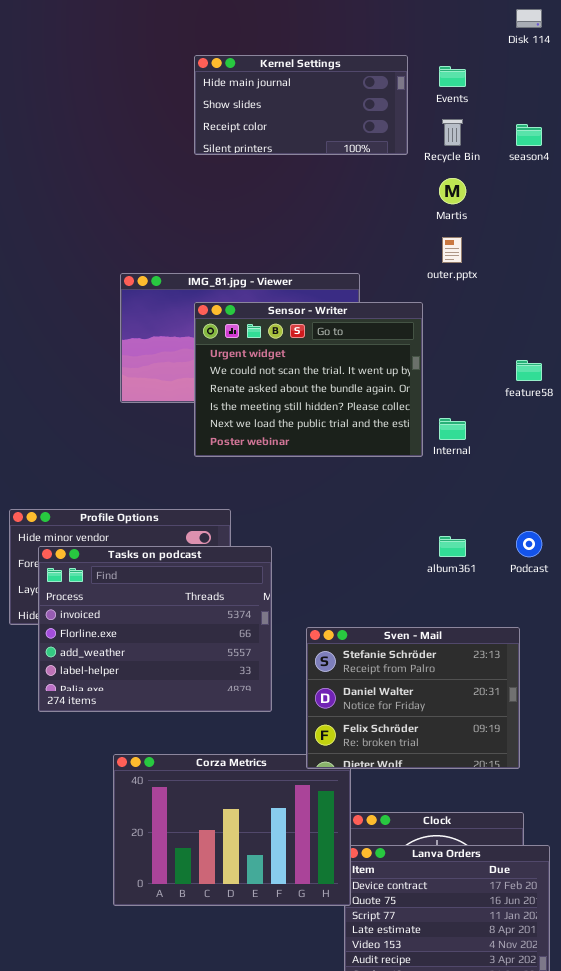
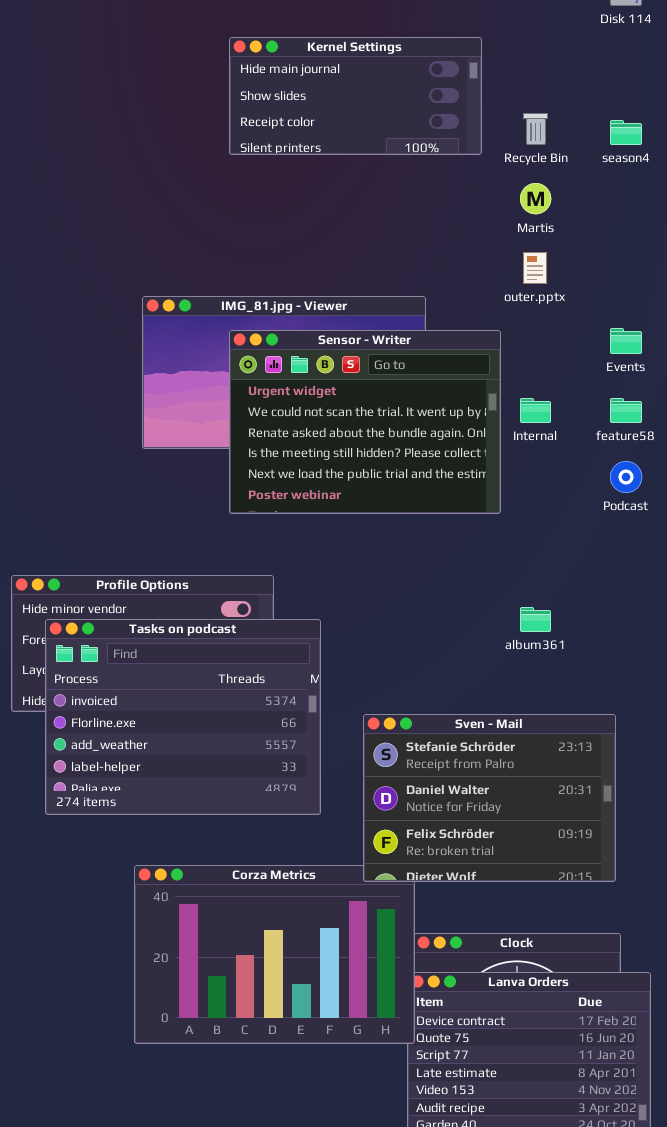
Events: [439,66,466,87] -> [610,328,642,354], moved
Internal: [439,418,466,440] -> [520,398,551,423], moved
Podcast: [516,531,542,557] -> [610,461,642,493], moved

